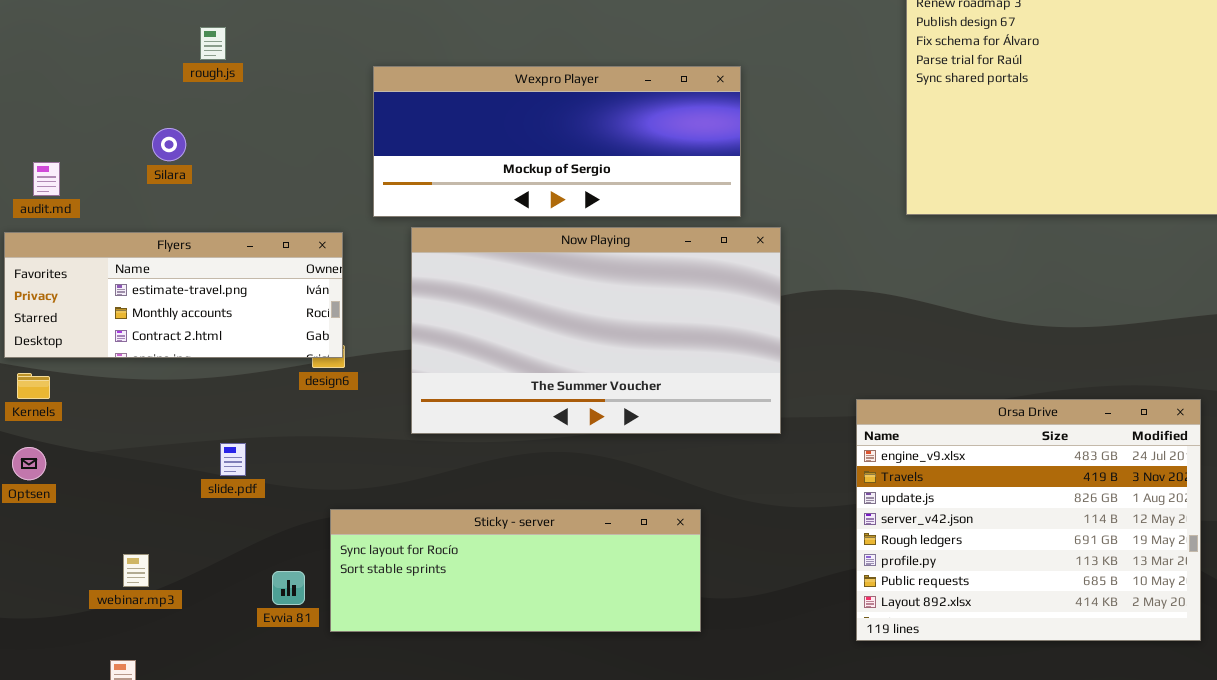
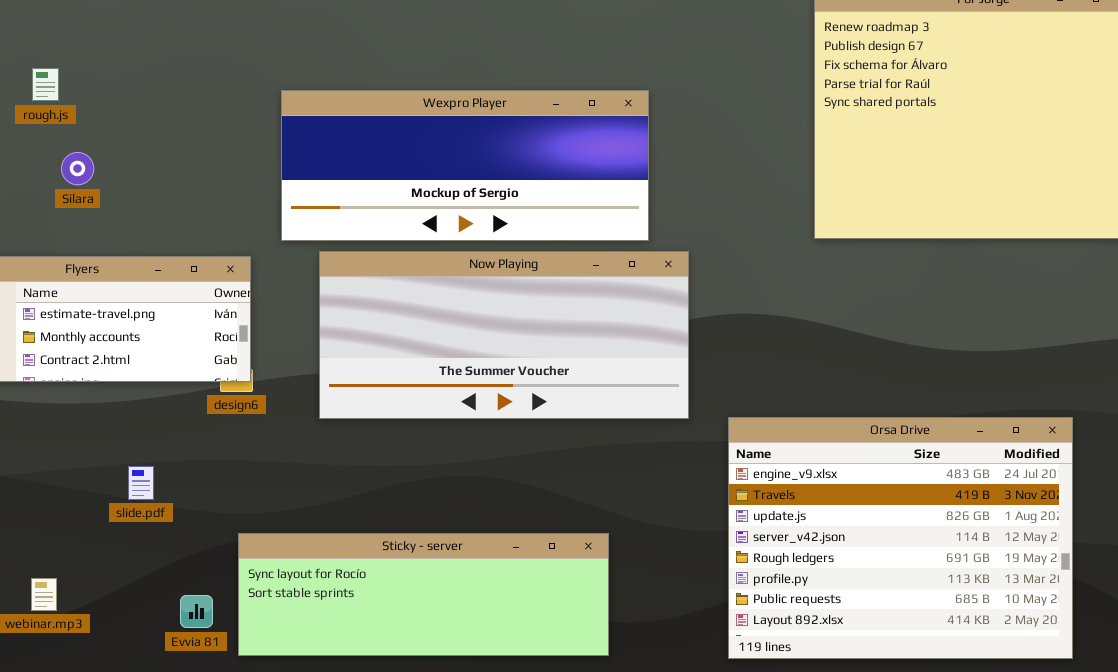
rough.js: [200,27,226,60] -> [32,68,59,101], moved
Now Playing: [411,227,781,434] -> [319,251,689,419], resized
Orsa Drive: [856,399,1201,641] -> [728,417,1073,659], moved

